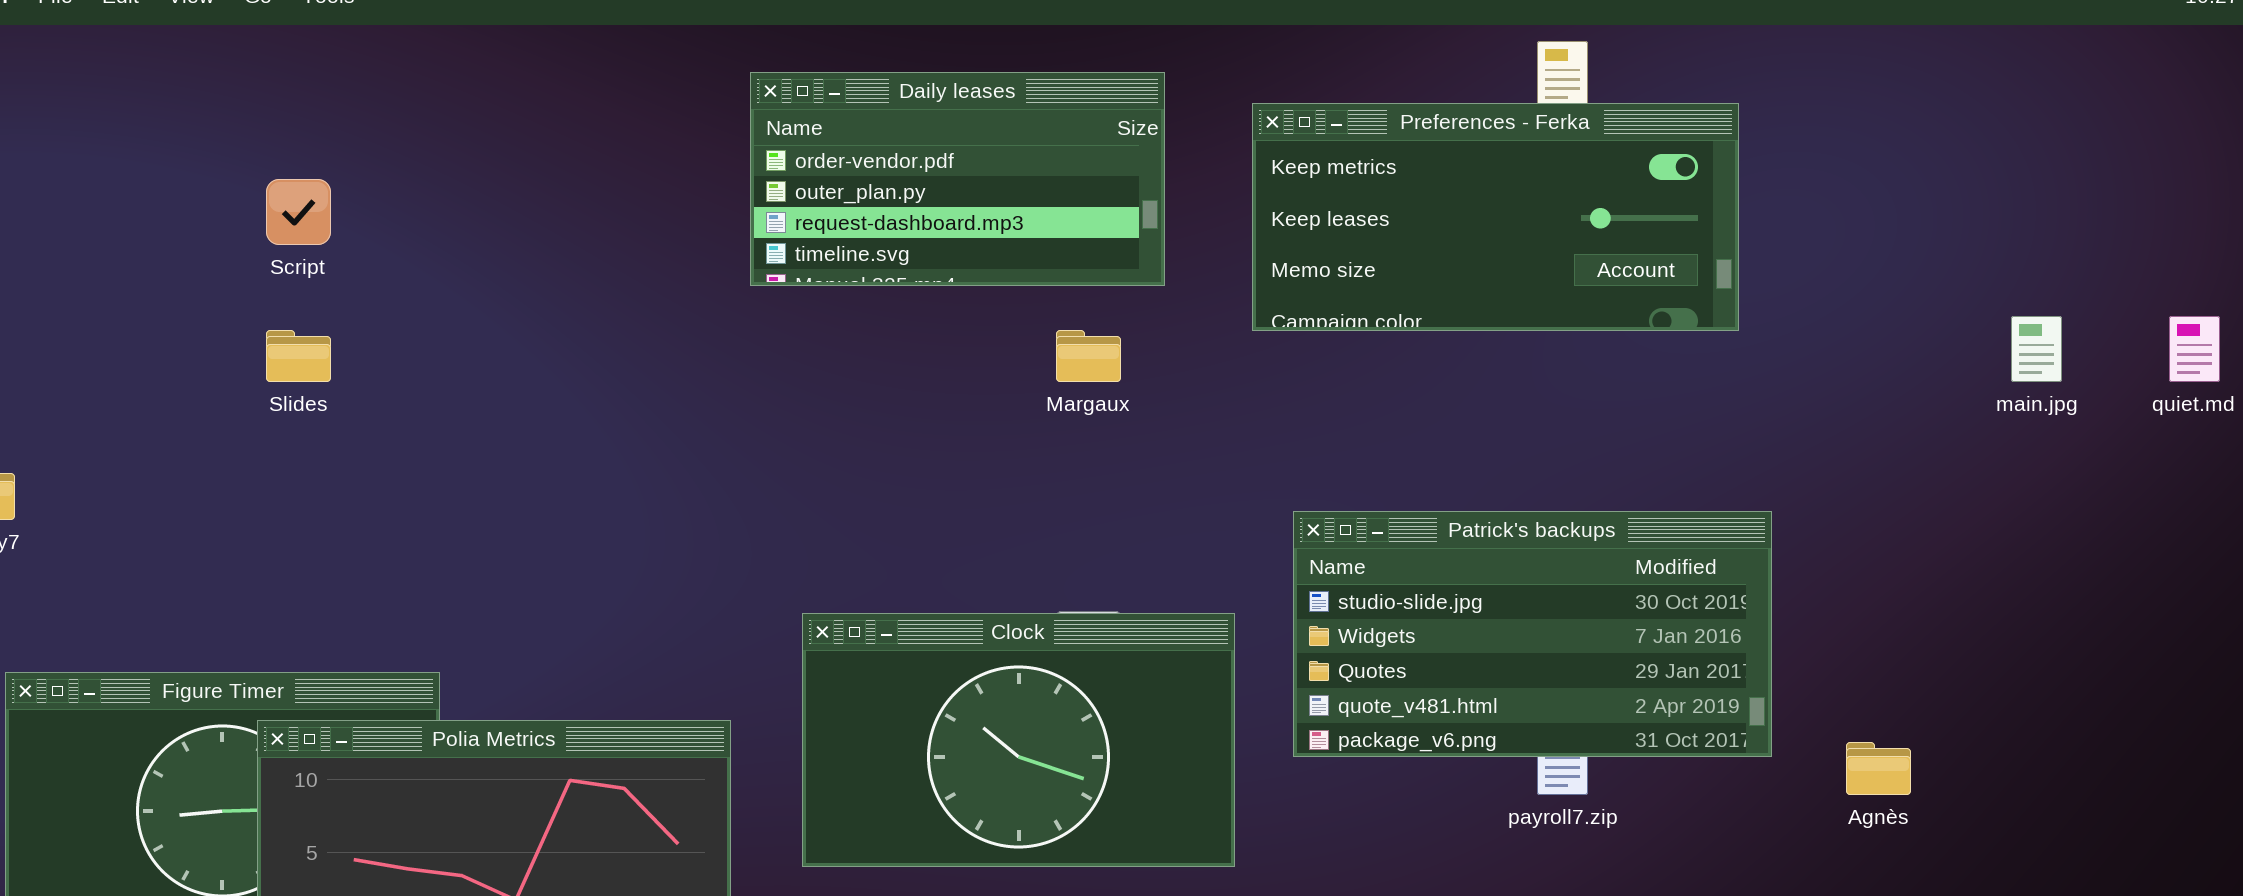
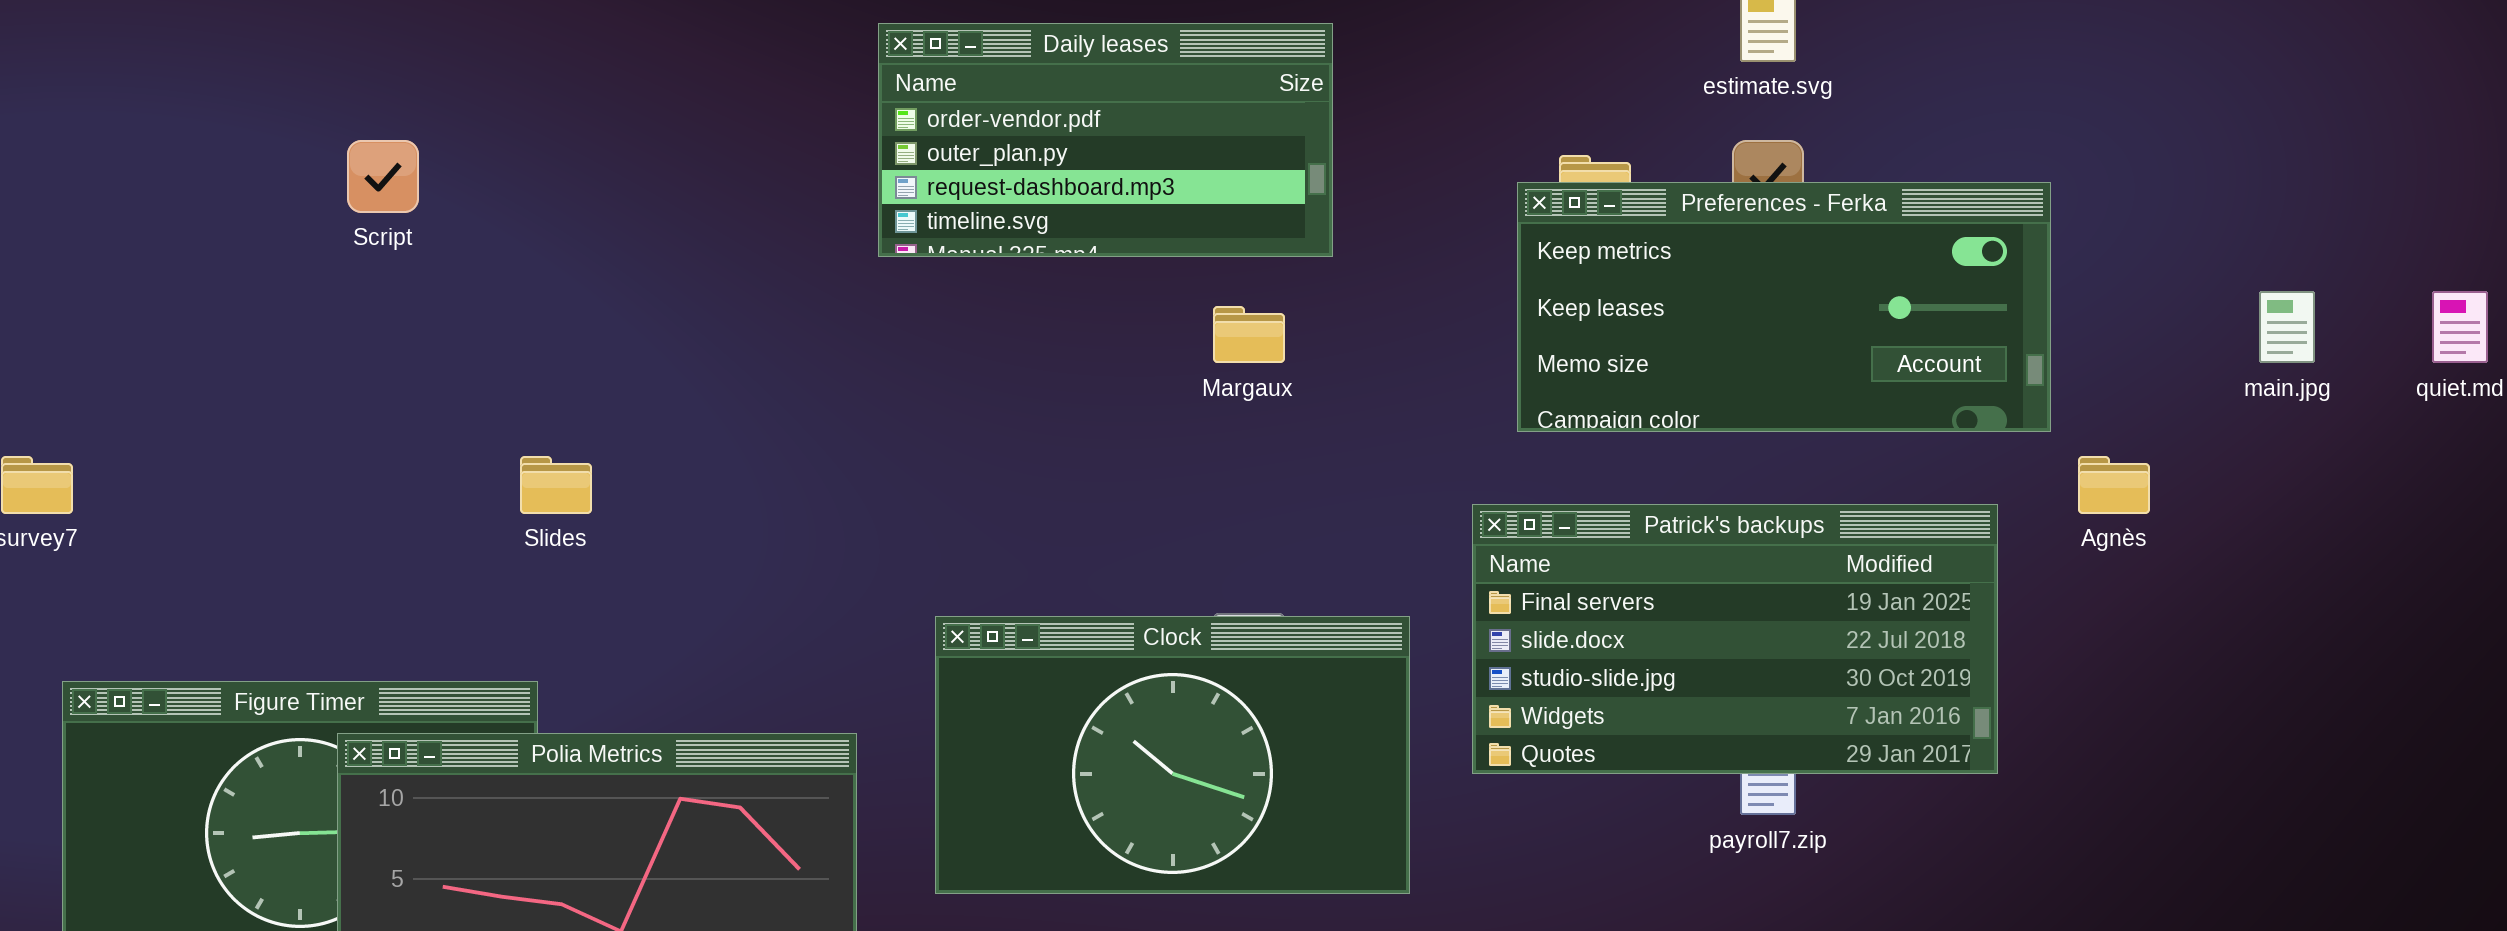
Preferences - Ferka: [1252,103,1739,331] -> [1517,182,2051,432], moved
Slides: [266,330,331,382] -> [520,456,592,514], moved
Patrick's backups: [1293,511,1772,757] -> [1472,504,1998,774], scrolled up 2 rows
Agnès: [1846,742,1911,795] -> [2078,456,2150,514], moved

